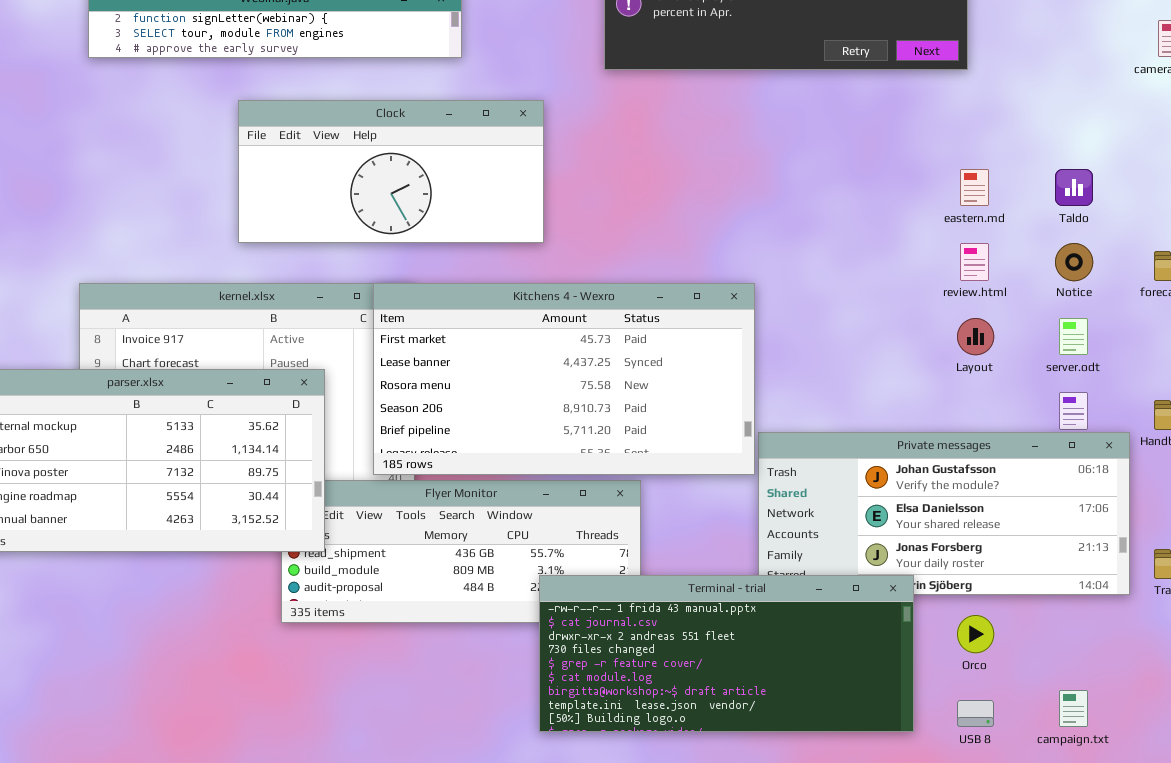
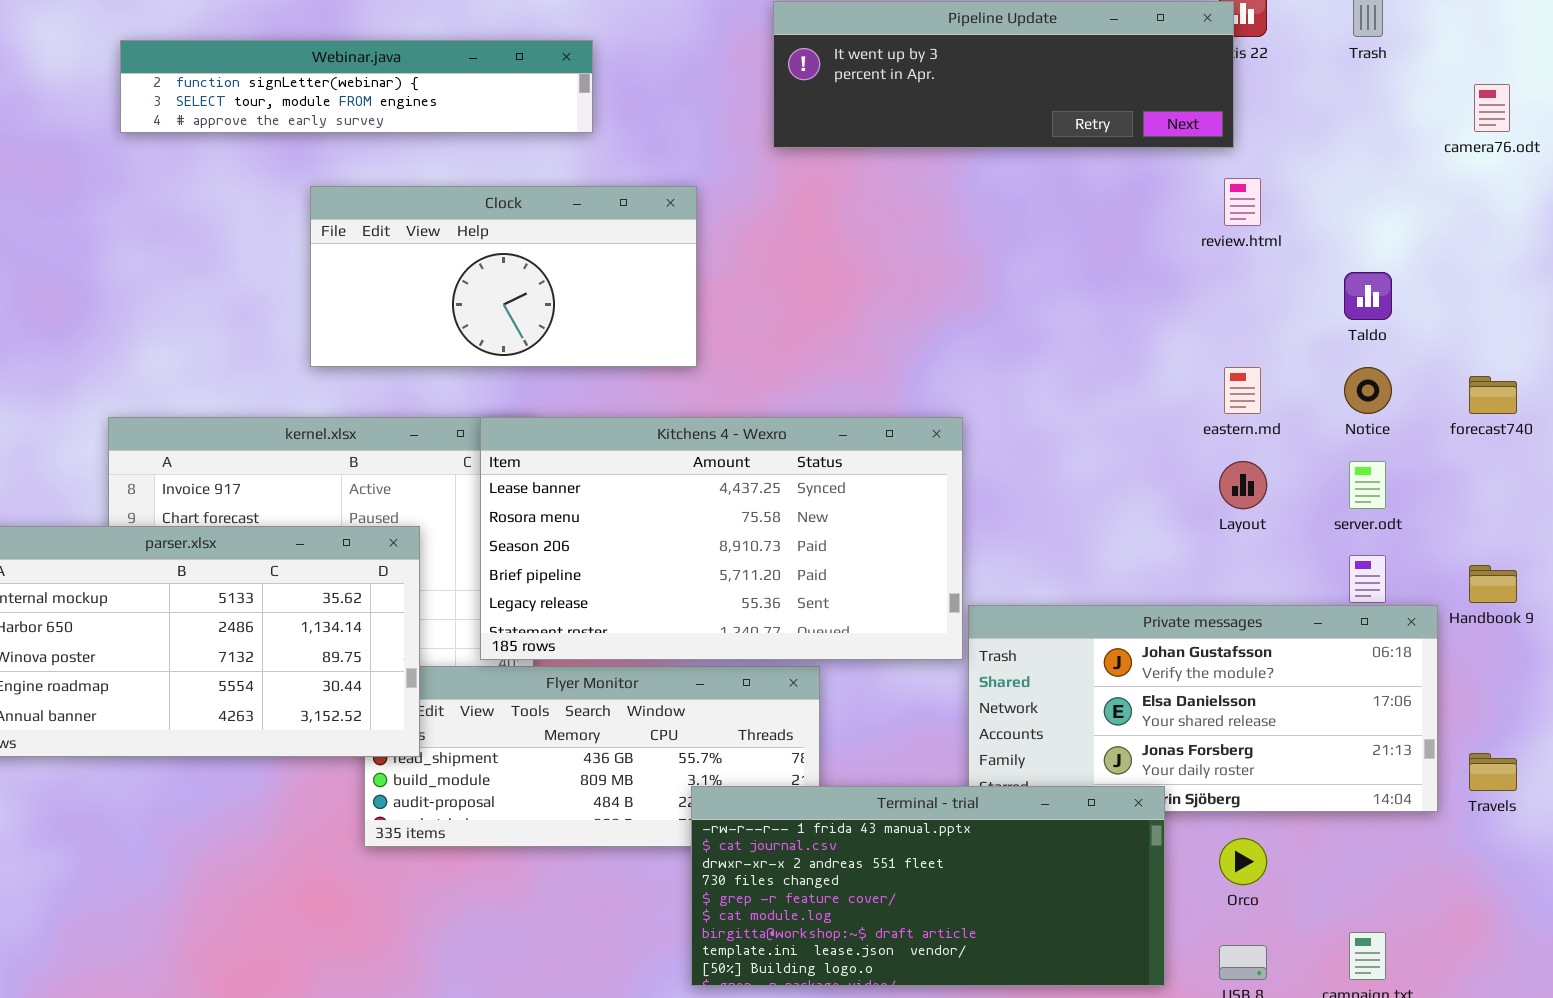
eastern.md: [960,169,989,206] -> [1224,367,1261,414], moved
review.html: [960,243,989,281] -> [1224,178,1261,226], moved
Kitchens 4 - Wexro: [373,283,755,475] -> [480,417,963,660], scrolled down 1 row

